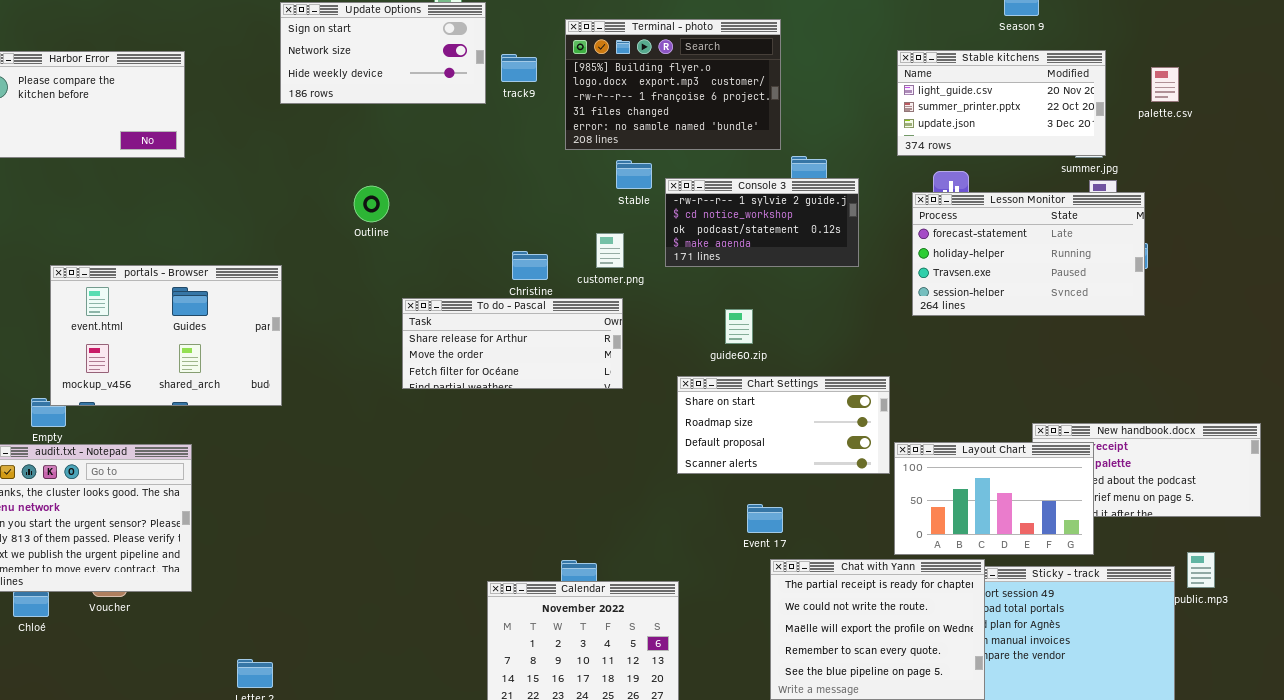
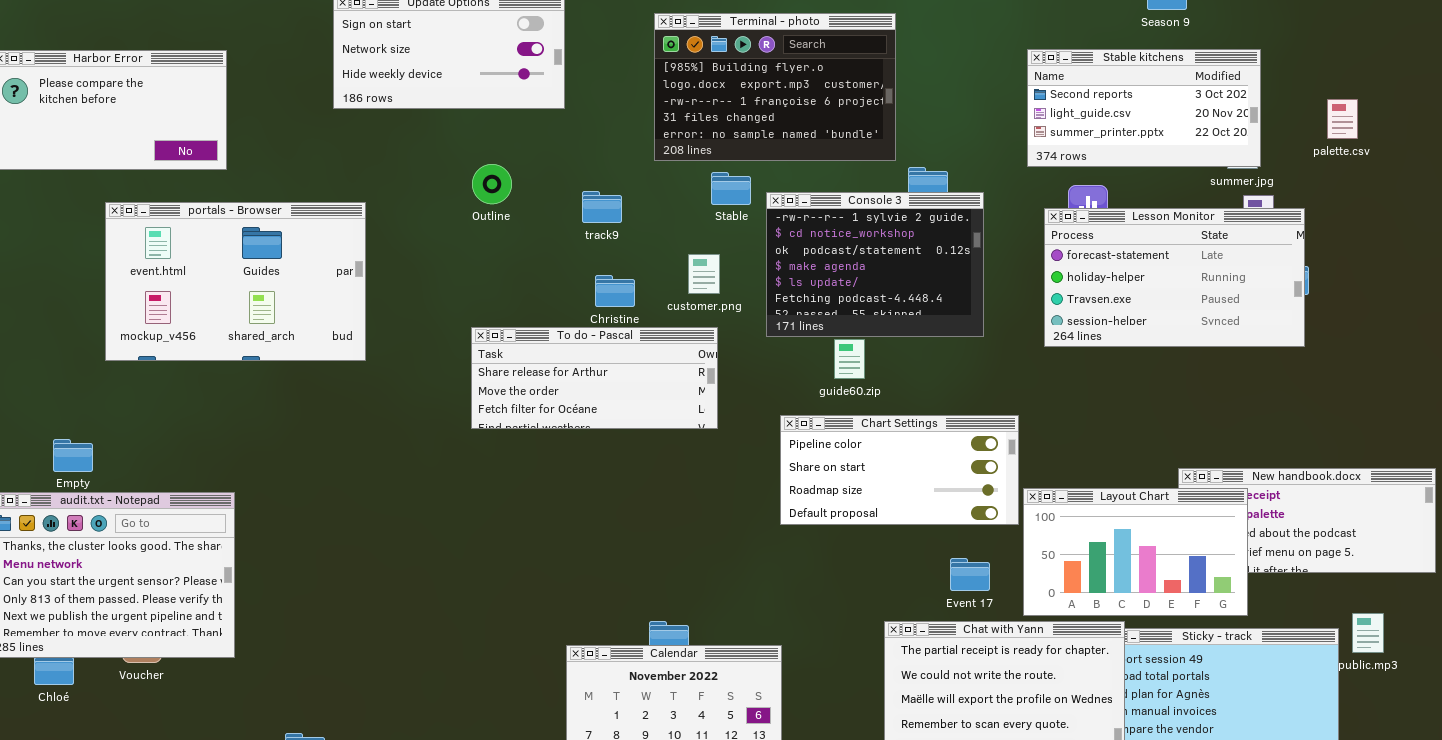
Stable kitchens: [897,50,1106,156] -> [1027,49,1261,167], scrolled up 1 row
track9: [501,54,537,82] -> [582,191,622,223], moved
palette.csv: [1151,67,1179,102] -> [1327,99,1358,139], moved
Console 3: [665,178,859,267] -> [766,192,984,337], resized
Outline: [354,186,389,222] -> [472,164,512,204], moved
portals - Browser: [50,265,282,406] -> [105,202,366,361], moved
Chart Settings: [677,376,890,474] -> [780,415,1019,525], scrolled up 1 row
Event 17: [747,504,783,533] -> [950,558,990,591], moved

